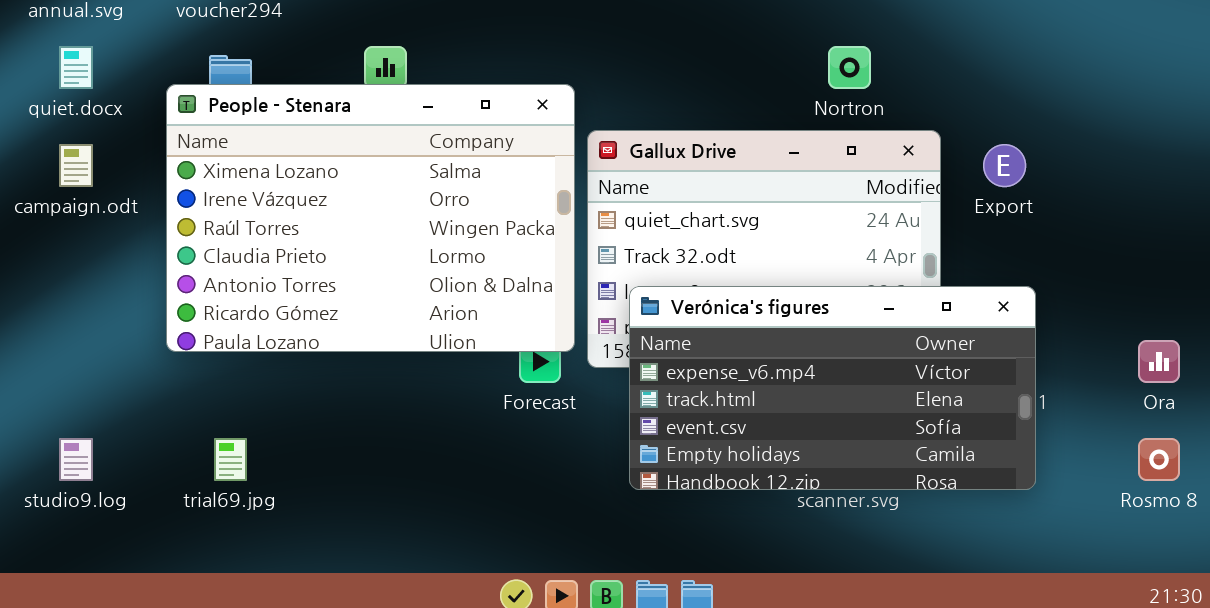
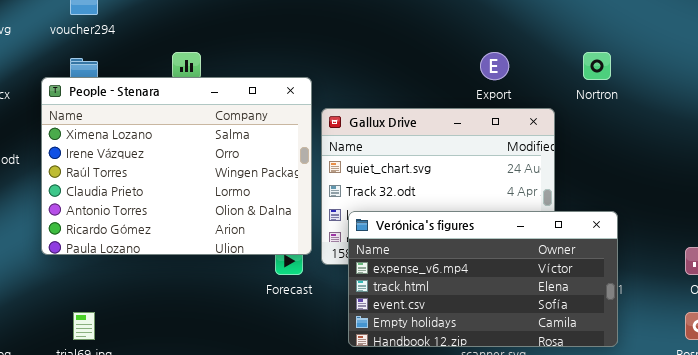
Nortron: [828,46,871,89] -> [583,52,611,80], moved
Export: [983,144,1026,187] -> [480,52,509,80], moved

